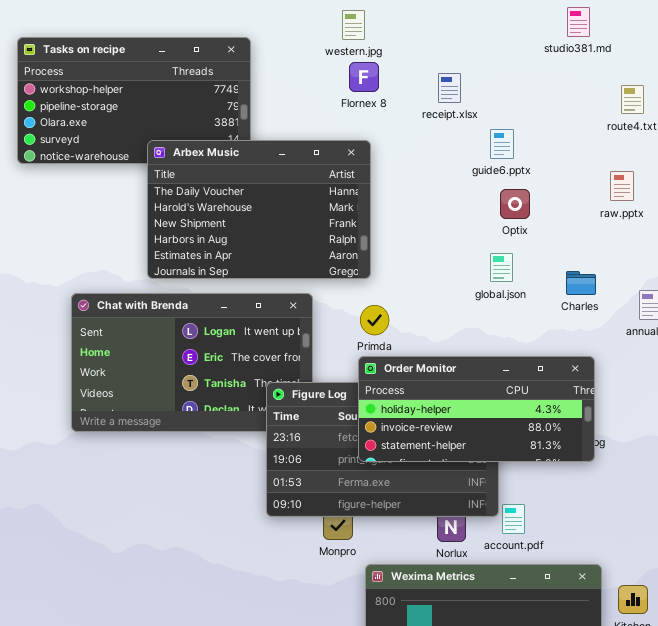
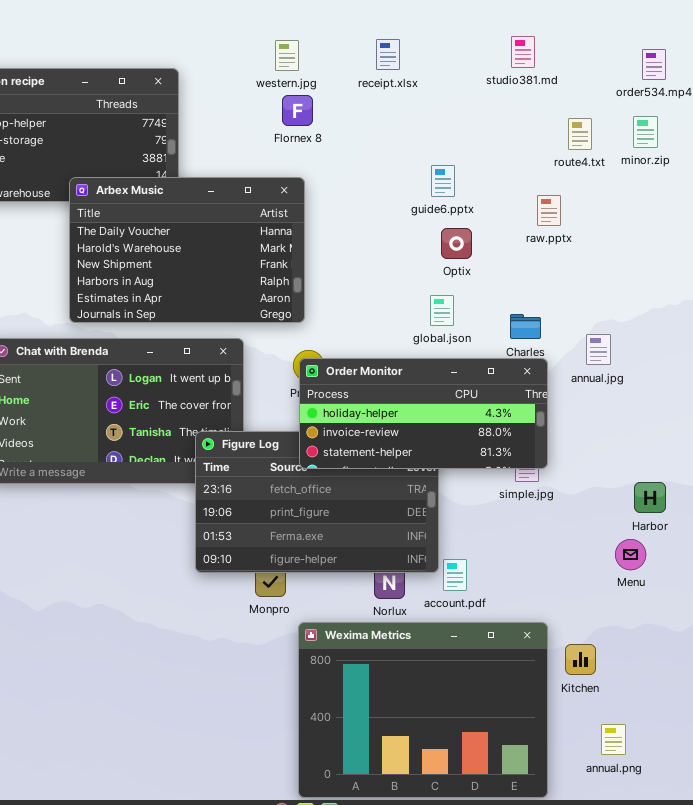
receipt.xlsx: [438,73,461,103] -> [376,39,400,70], moved
raw.pptx: [610,171,634,201] -> [537,195,561,226], moved
Order Monitor: [358,356,595,462] -> [299,358,548,469], moved

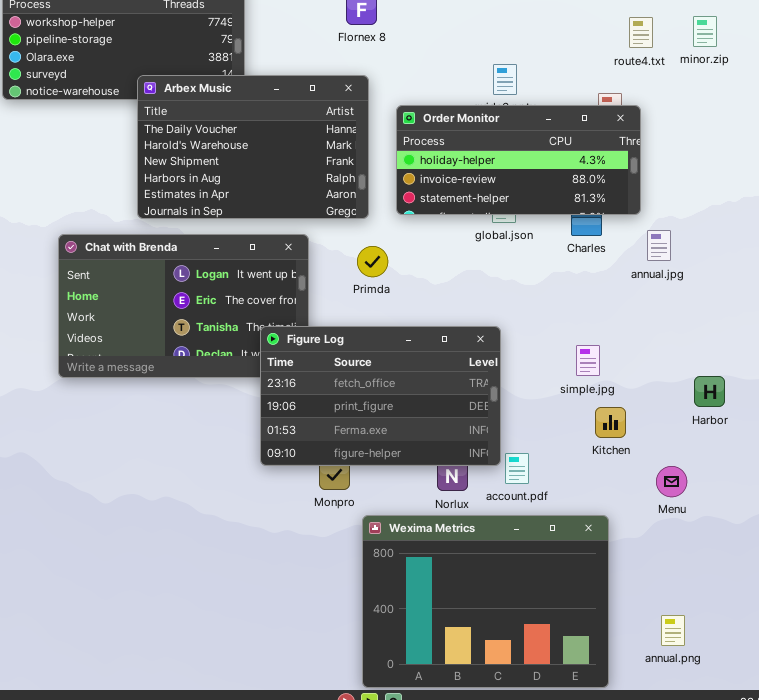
Order Monitor: [299,358,548,469] -> [396,105,641,215], moved
Menu: [615,539,646,570] -> [656,466,687,497], moved
Kitchen: [565,644,596,675] -> [595,407,626,438], moved

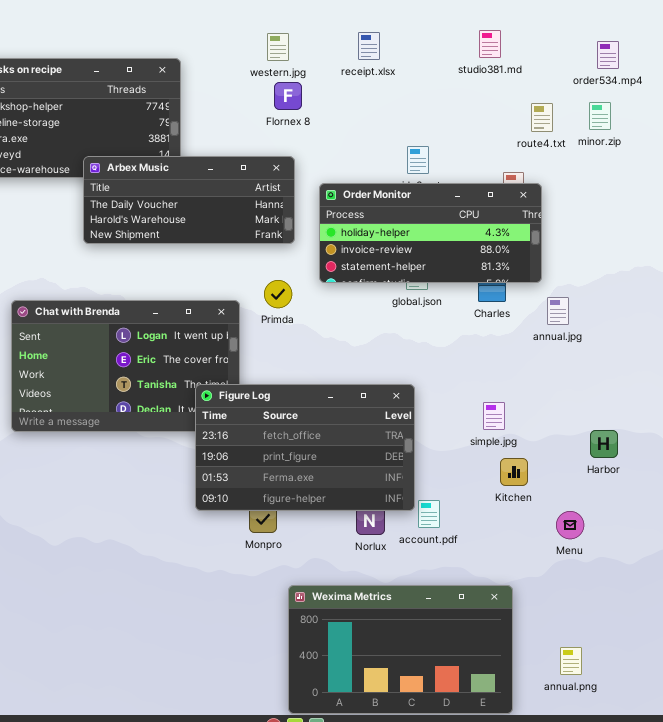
Arbex Music: [137,75,369,219] -> [83,156,295,244], resized
Primda: [357,246,388,277] -> [264,280,292,308], moved
Wexima Metrics: [362,515,609,688] -> [288,585,513,714], resized

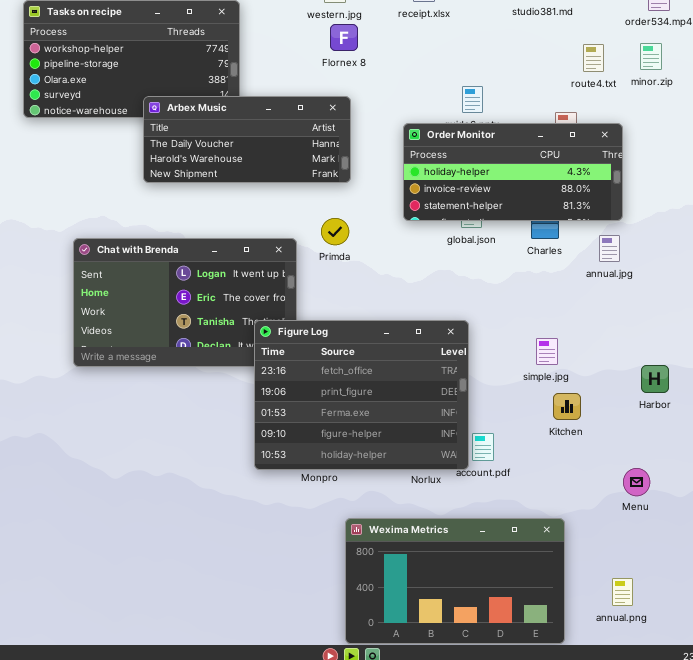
Order Monitor: [319,183,542,283] -> [403,123,623,221], moved
Figure Log: [195,384,415,511] -> [254,320,469,470], resized
Menu: [556,511,584,539] -> [623,468,650,496], moved

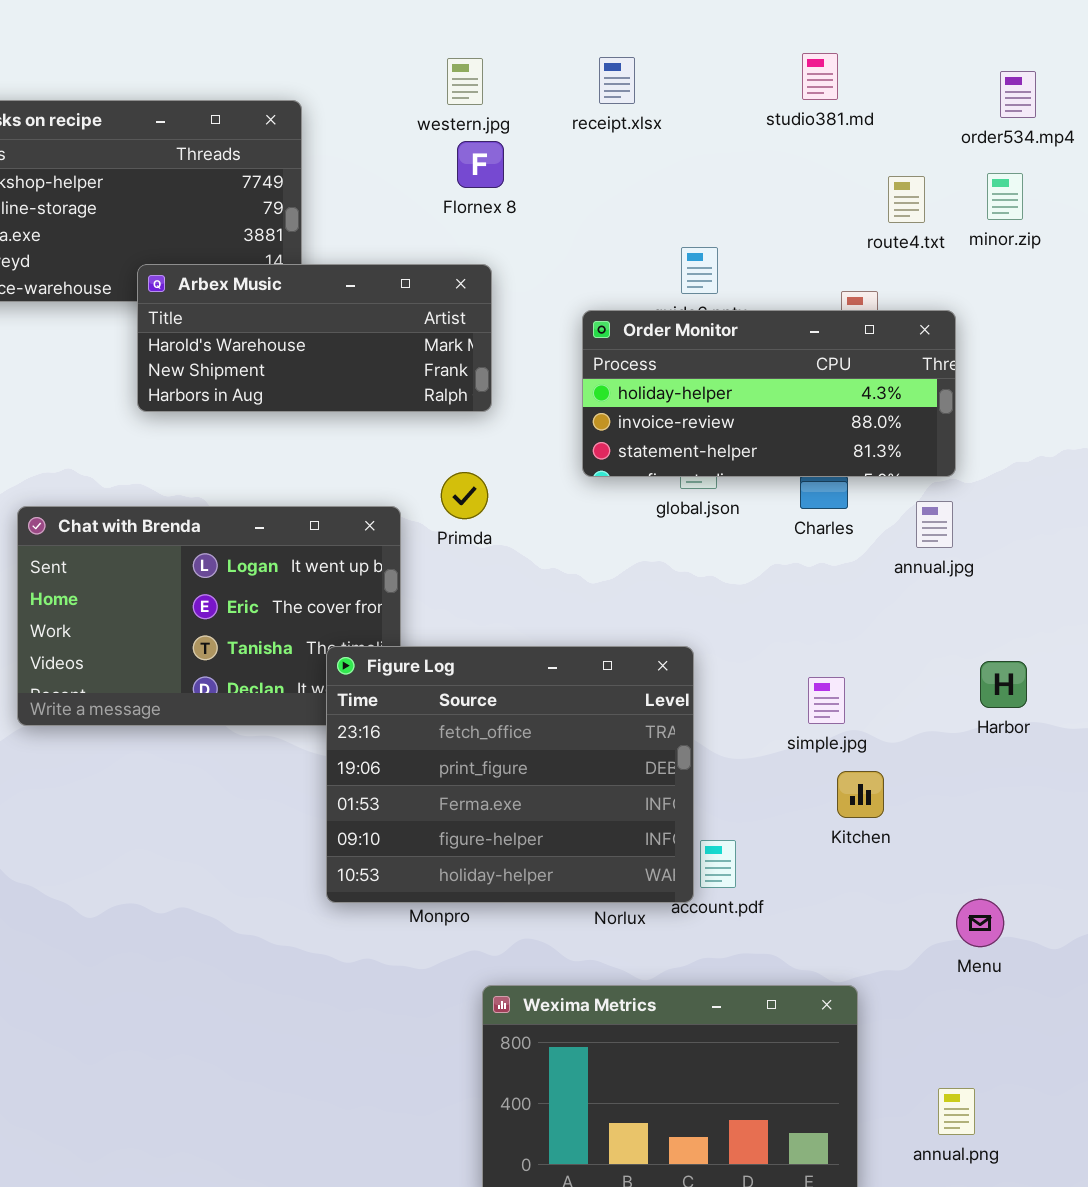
Arbex Music: [143,96,351,183] -> [137,264,492,412], scrolled down 1 row
Harbor: [641,365,669,393] -> [980,661,1027,708], moved

